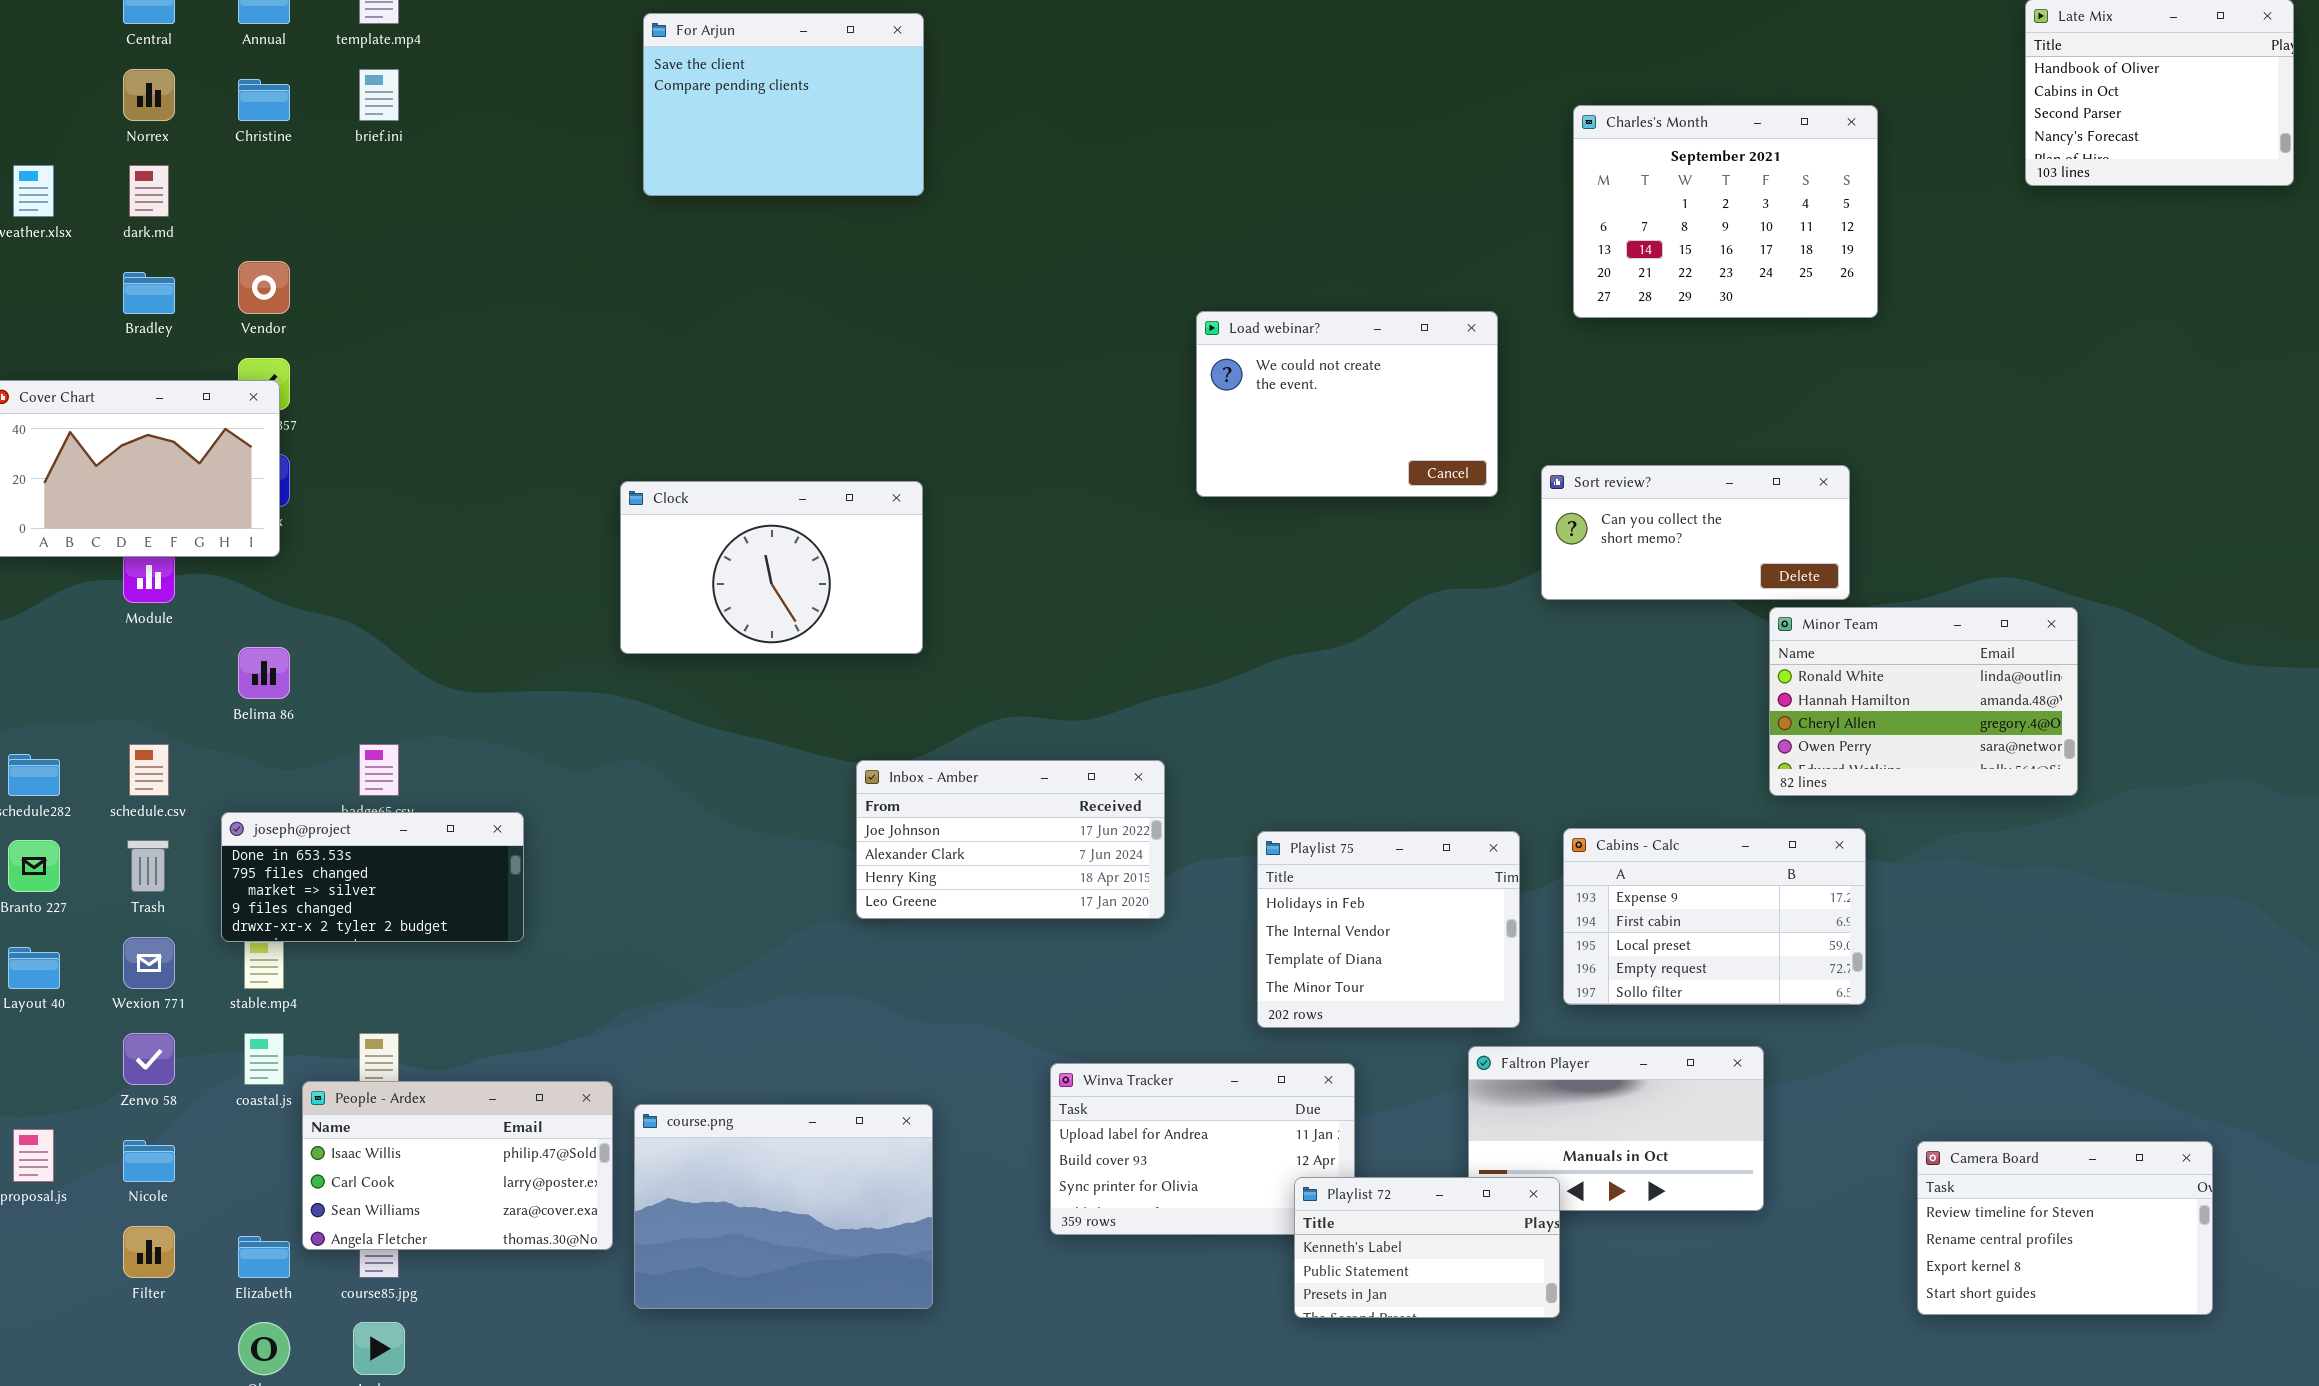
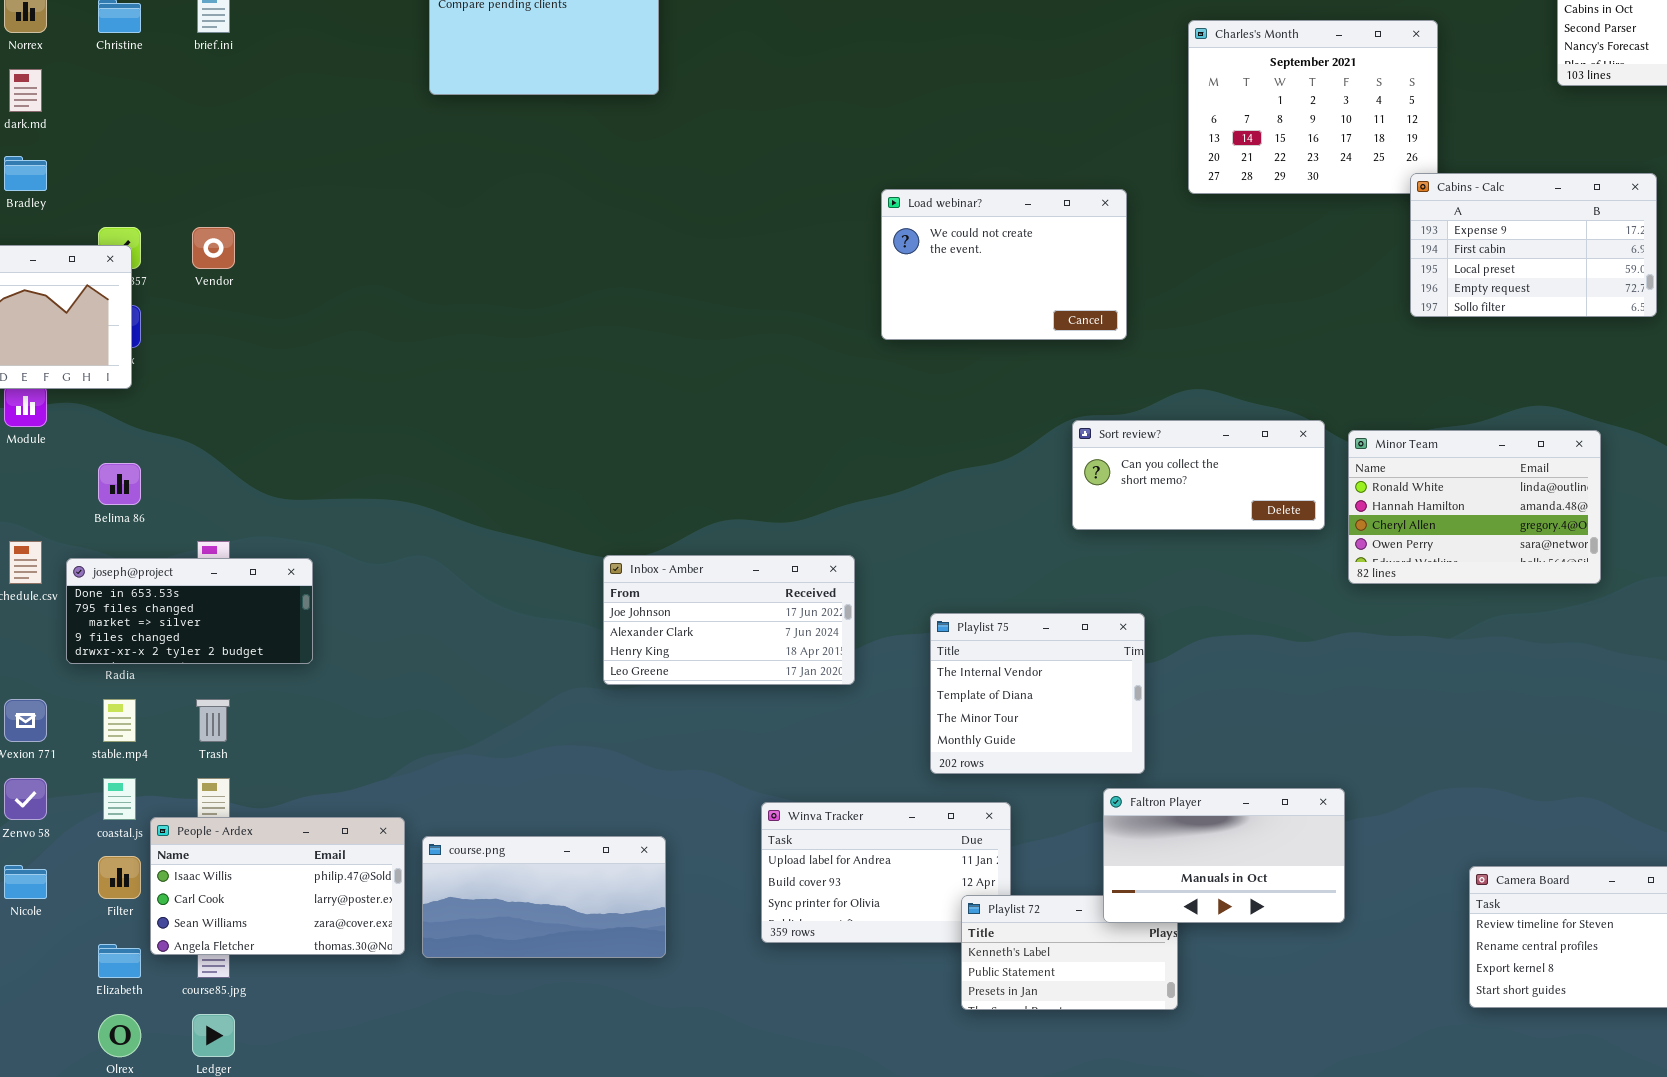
Vendor: [238,261,290,314] -> [192,227,235,269], moved
Sort review?: [1541,465,1850,600] -> [1072,420,1325,530], moved
Clock: [620,481,923,654] -> none, closed
joseph@project: [221,812,524,942] -> [66,558,313,664], moved
Cabins - Calc: [1563,828,1866,1005] -> [1410,173,1657,317], moved
Playlist 75: [1257,831,1520,1028] -> [930,613,1145,774], scrolled down 1 row
Trash: [127,840,169,892] -> [196,699,230,742], moved
Faltron Player: [1468,1046,1764,1211] -> [1103,788,1345,923], raised
course.png: [634,1104,933,1309] -> [422,836,666,958], resized
Filter: [123,1226,175,1278] -> [98,856,141,899], moved

